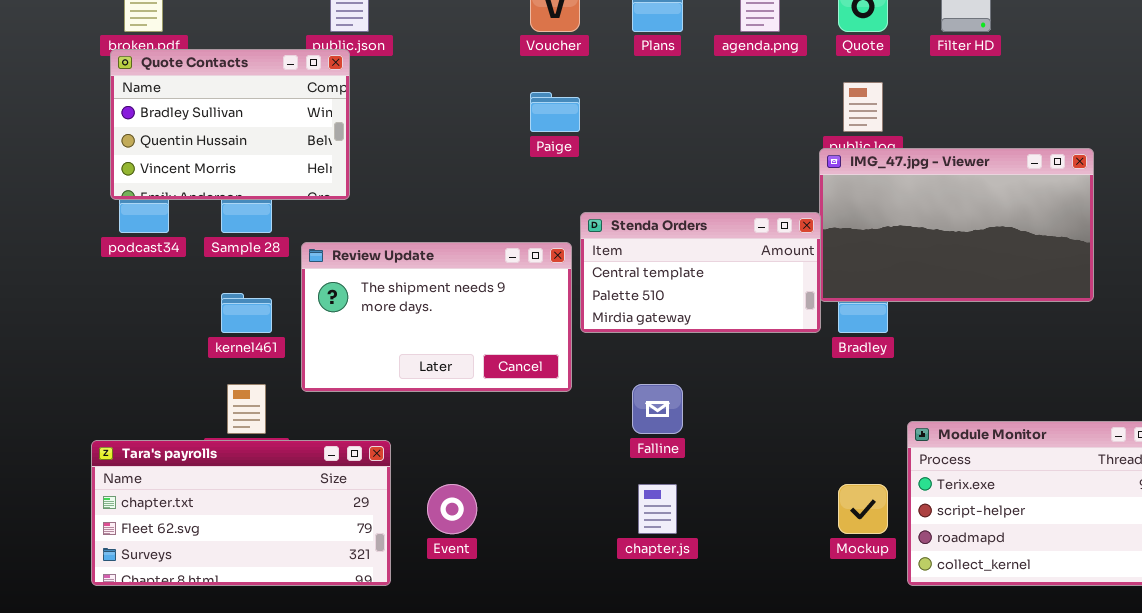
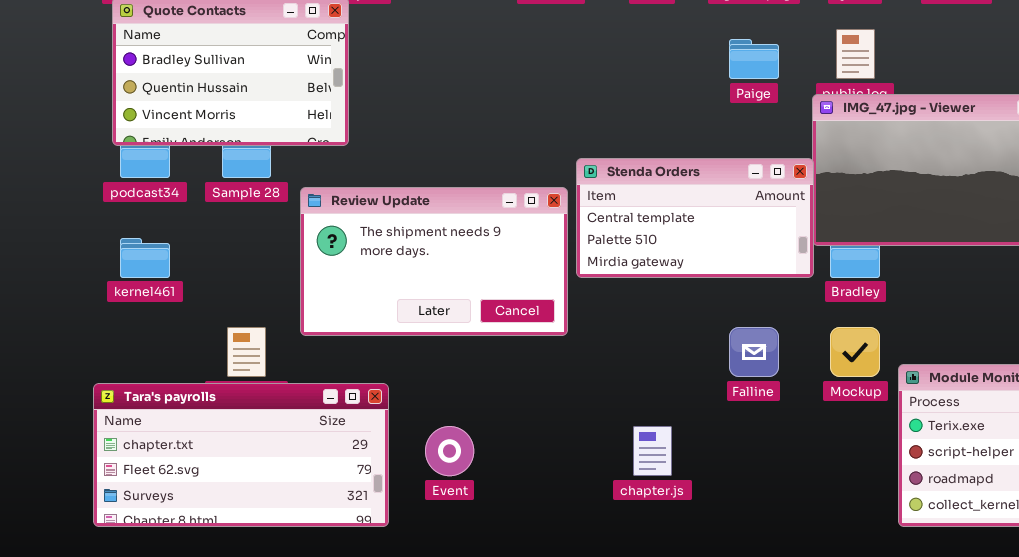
Paige: [530,92,580,132] -> [729,39,779,79], moved
kernel461: [221,293,272,333] -> [120,238,170,278], moved
Falline: [632,384,683,434] -> [729,327,779,377], moved
Mockup: [838,484,888,534] -> [830,327,880,377], moved

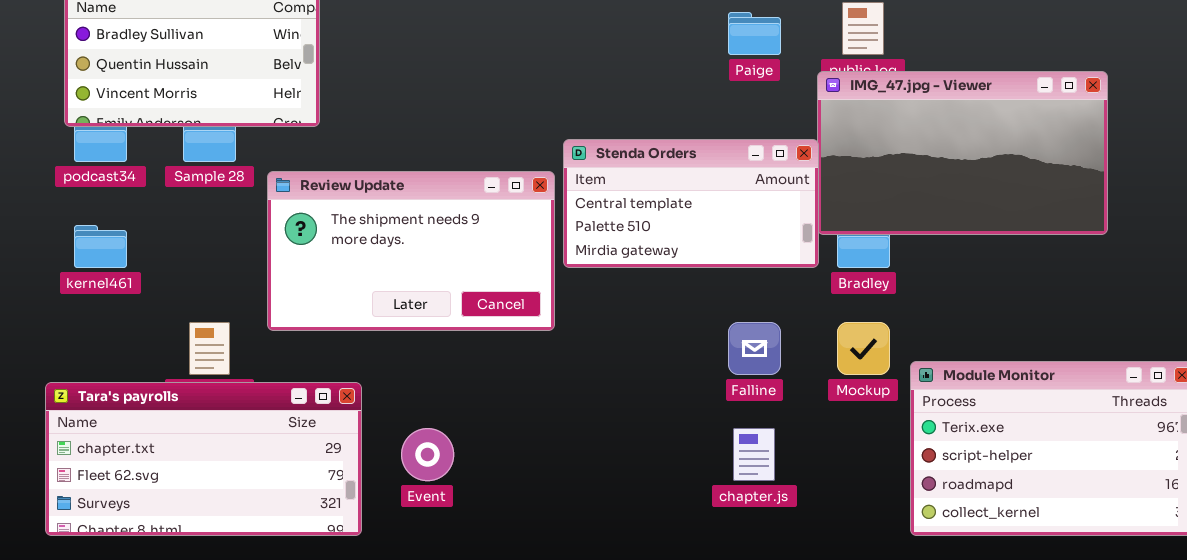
chapter.js: [633,426,672,476] -> [733,428,775,481], moved

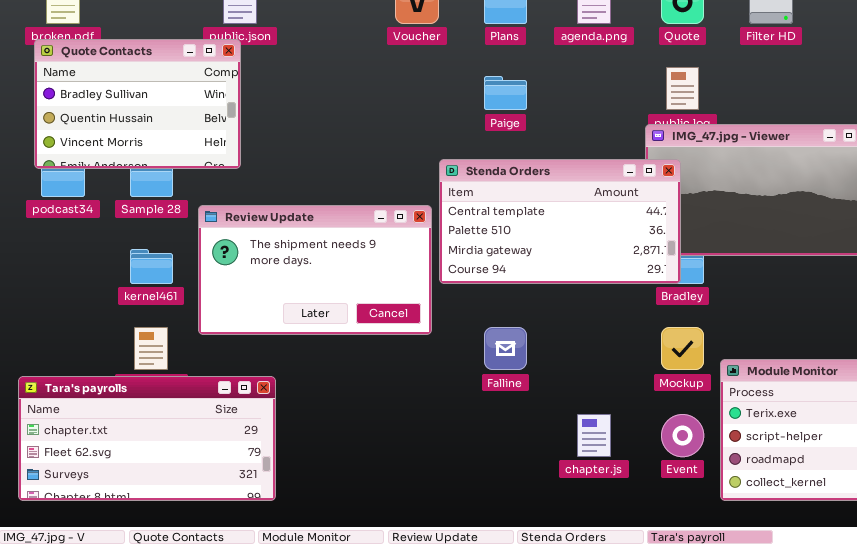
Paige: [728,12,781,55] -> [484,76,527,110], moved
Stenda Orders: [563,139,819,268] -> [439,159,681,284], resized
kernel461: [74,225,127,268] -> [130,249,173,284], moved
Falline: [728,322,781,375] -> [484,327,527,370], moved
Event: [401,428,454,481] -> [661,414,704,457], moved

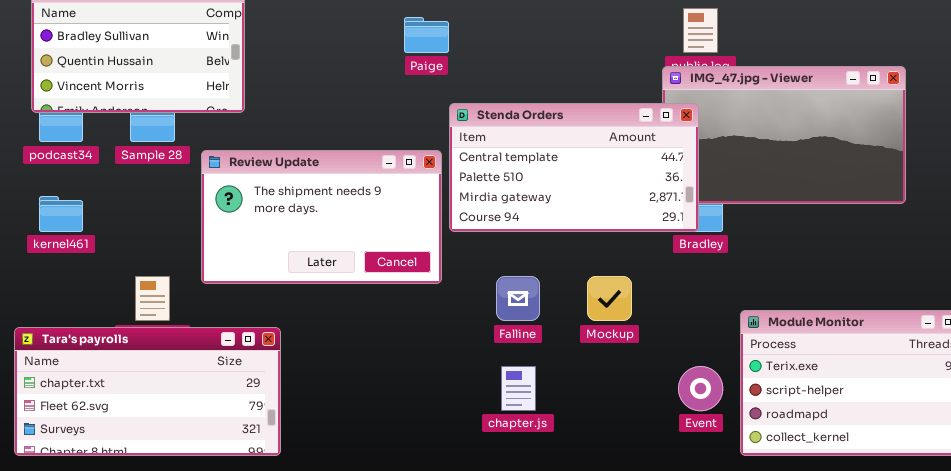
Paige: [484,76,527,110] -> [404,17,449,53], moved
kernel461: [130,249,173,284] -> [39,196,83,232], moved
Mockup: [661,327,704,370] -> [587,276,632,321], moved
chapter.js: [577,414,611,457] -> [501,366,536,411], moved

